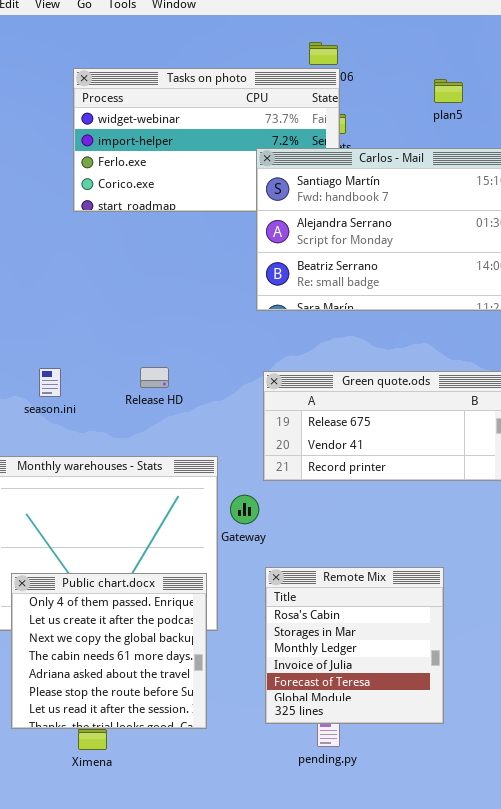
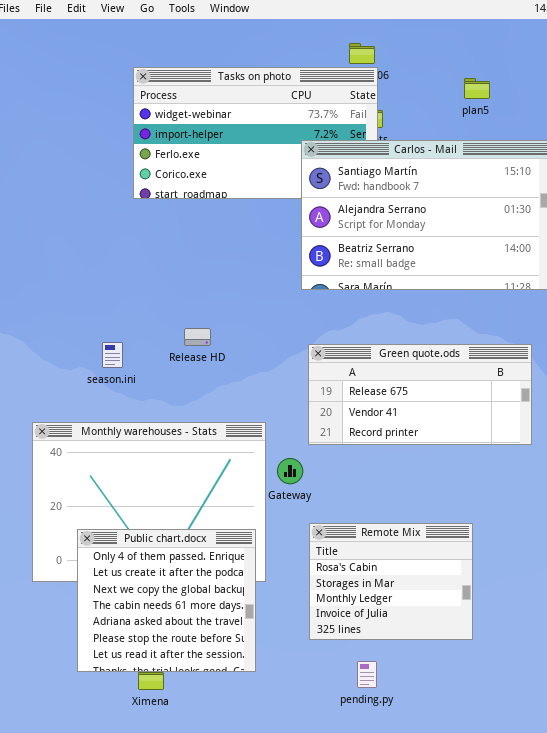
Release HD: [140,367,169,388] -> [184,328,211,346], moved
Remote Mix: [265,567,444,724] -> [309,523,473,640], resized

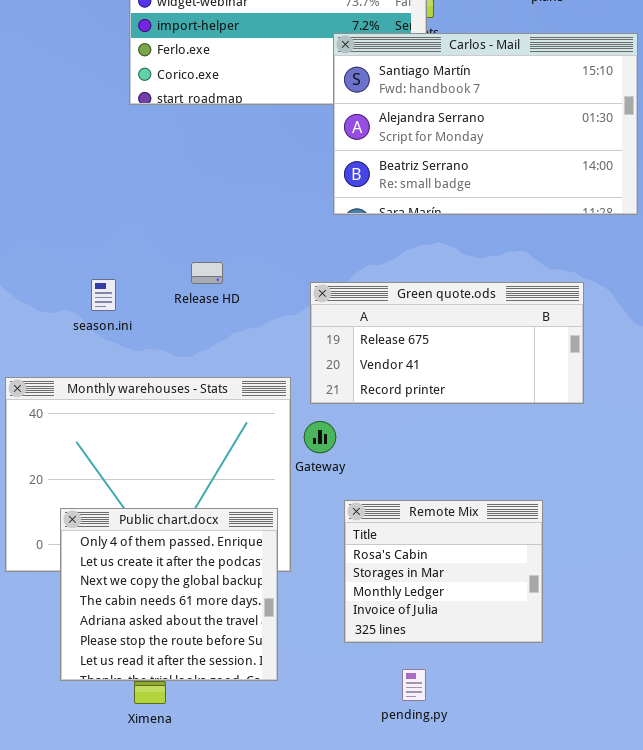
Green quote.ods: [308,344,532,445] -> [310,282,584,404], moved

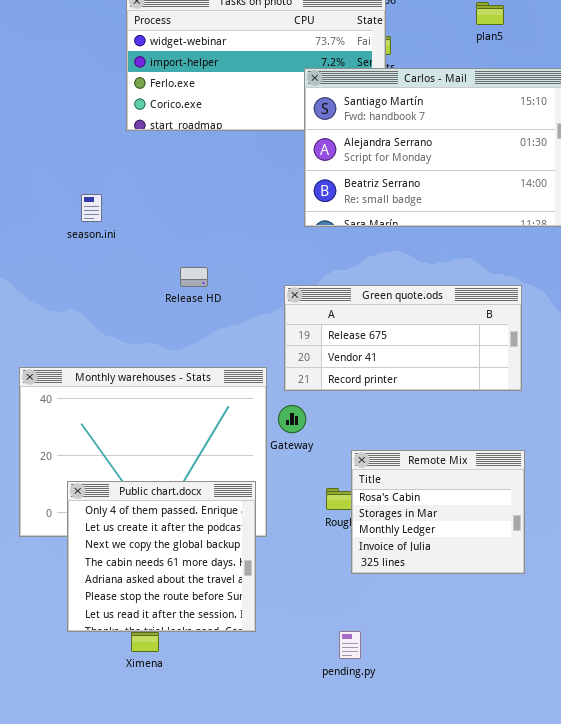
season.ini: [91,279,116,311] -> [81,194,102,222], moved
Remote Mix: [344,500,543,643] -> [351,450,525,574], moved
pending.py: [402,669,426,701] -> [339,631,361,659], moved

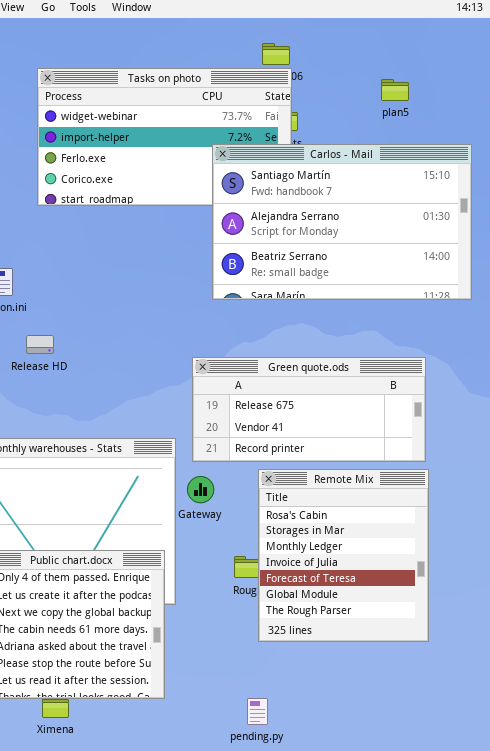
Release HD: [180,267,208,287] -> [26,335,54,354], moved
Remote Mix: [351,450,525,574] -> [258,469,429,642], resized

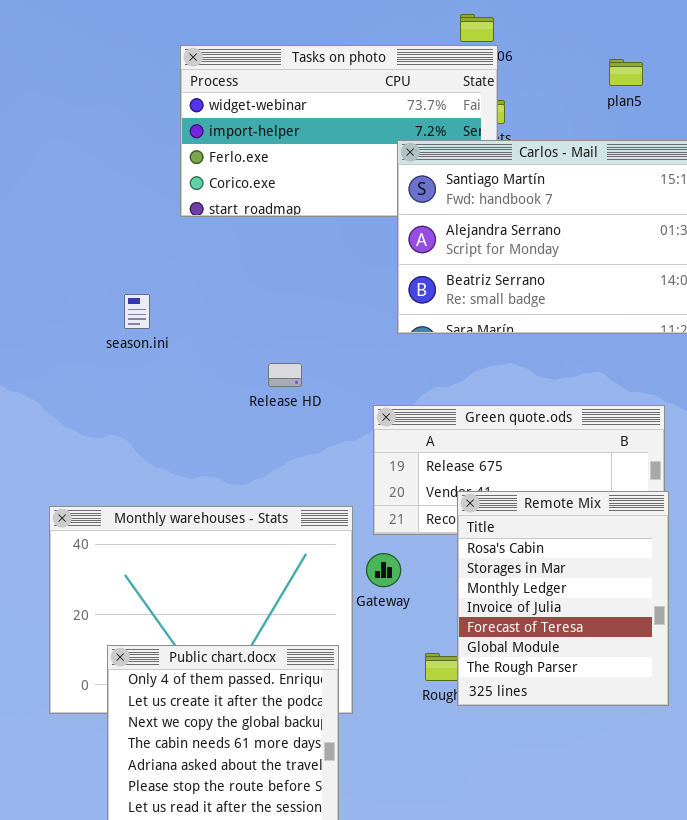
Release HD: [26,335,54,354] -> [268,363,302,387], moved
Remote Mix: [258,469,429,642] -> [457,491,669,706], moved

